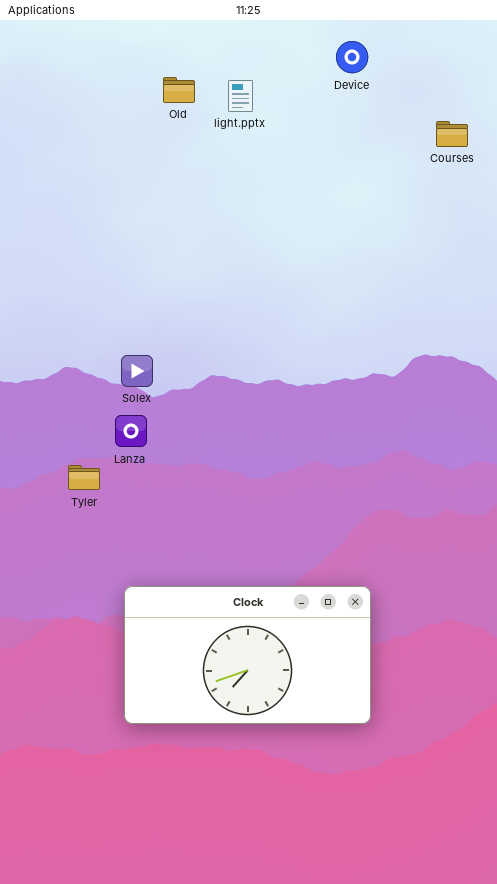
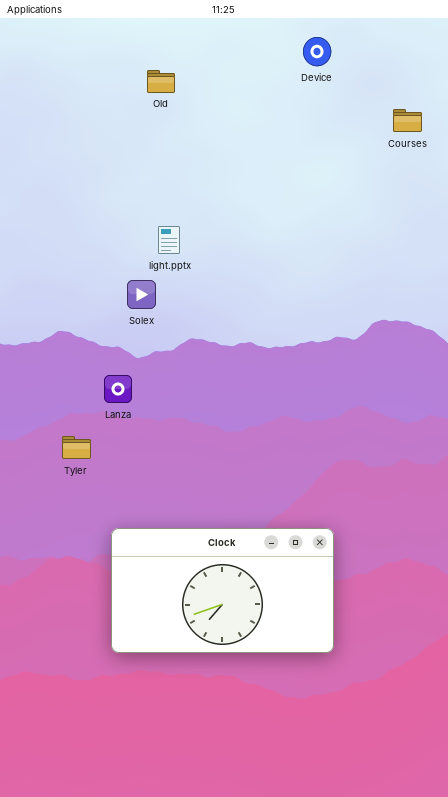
light.pptx: [228,80,253,112] -> [158,226,180,254], moved
Solex: [121,355,153,387] -> [127,280,156,309], moved
Tyler: [68,465,100,490] -> [62,436,91,459], moved

